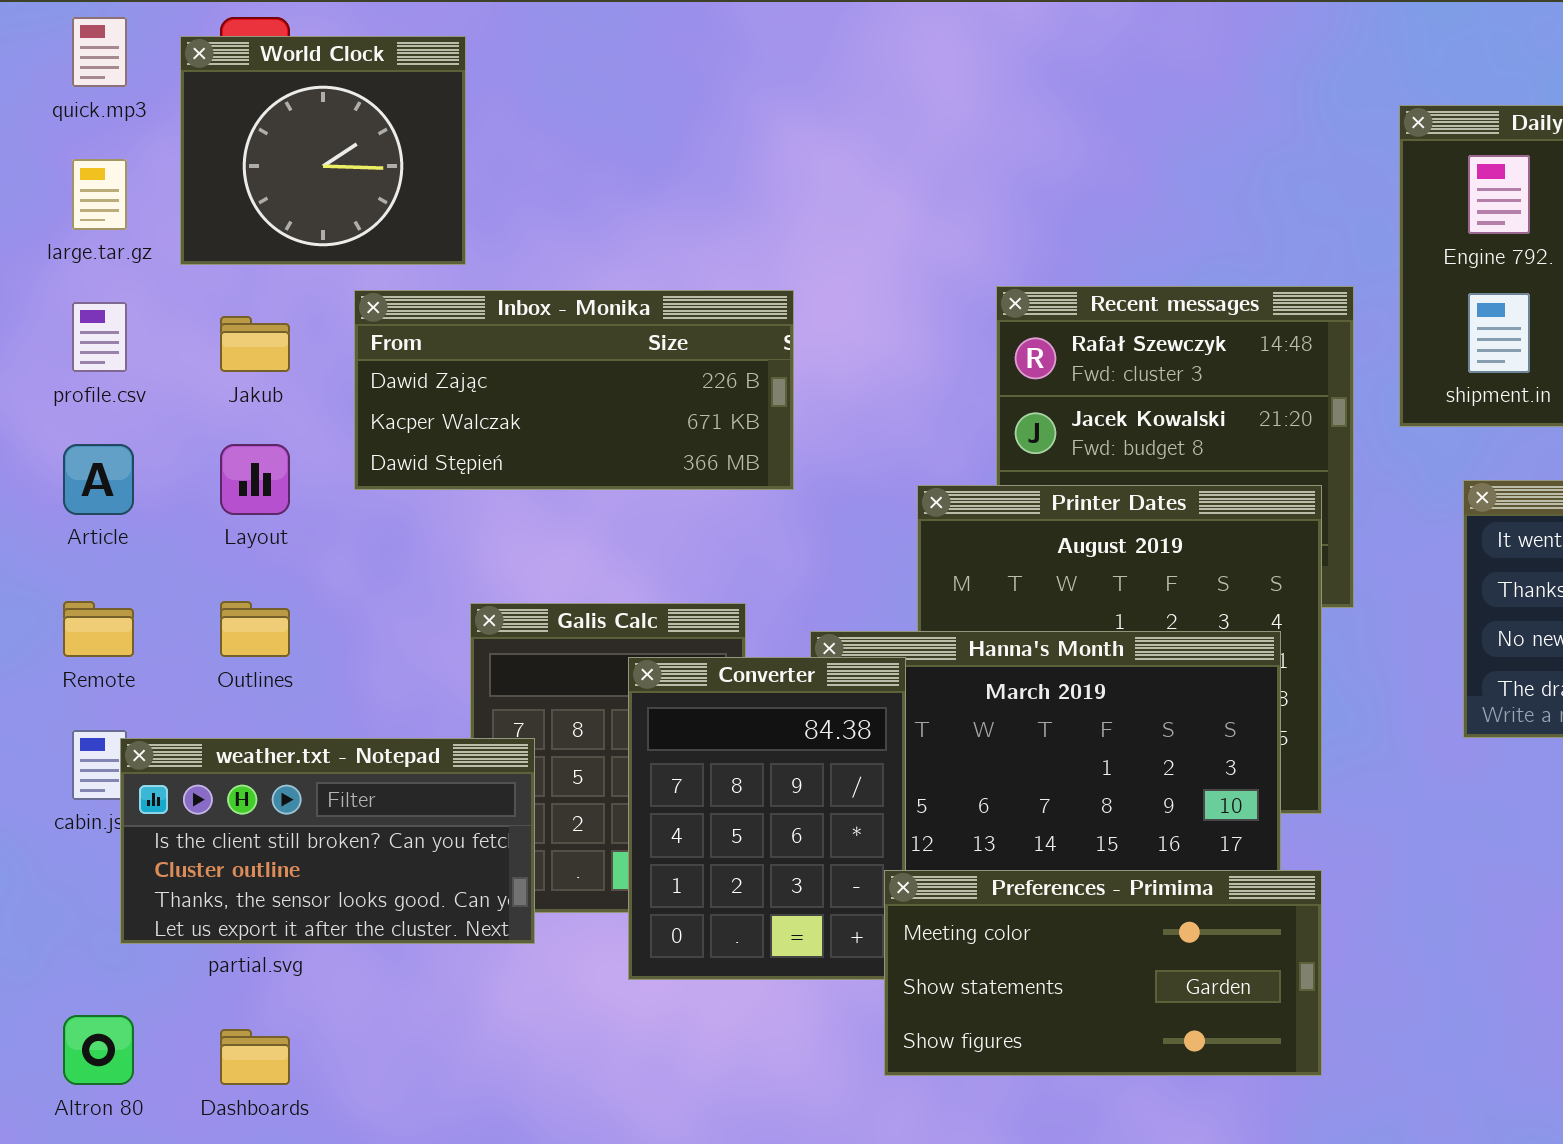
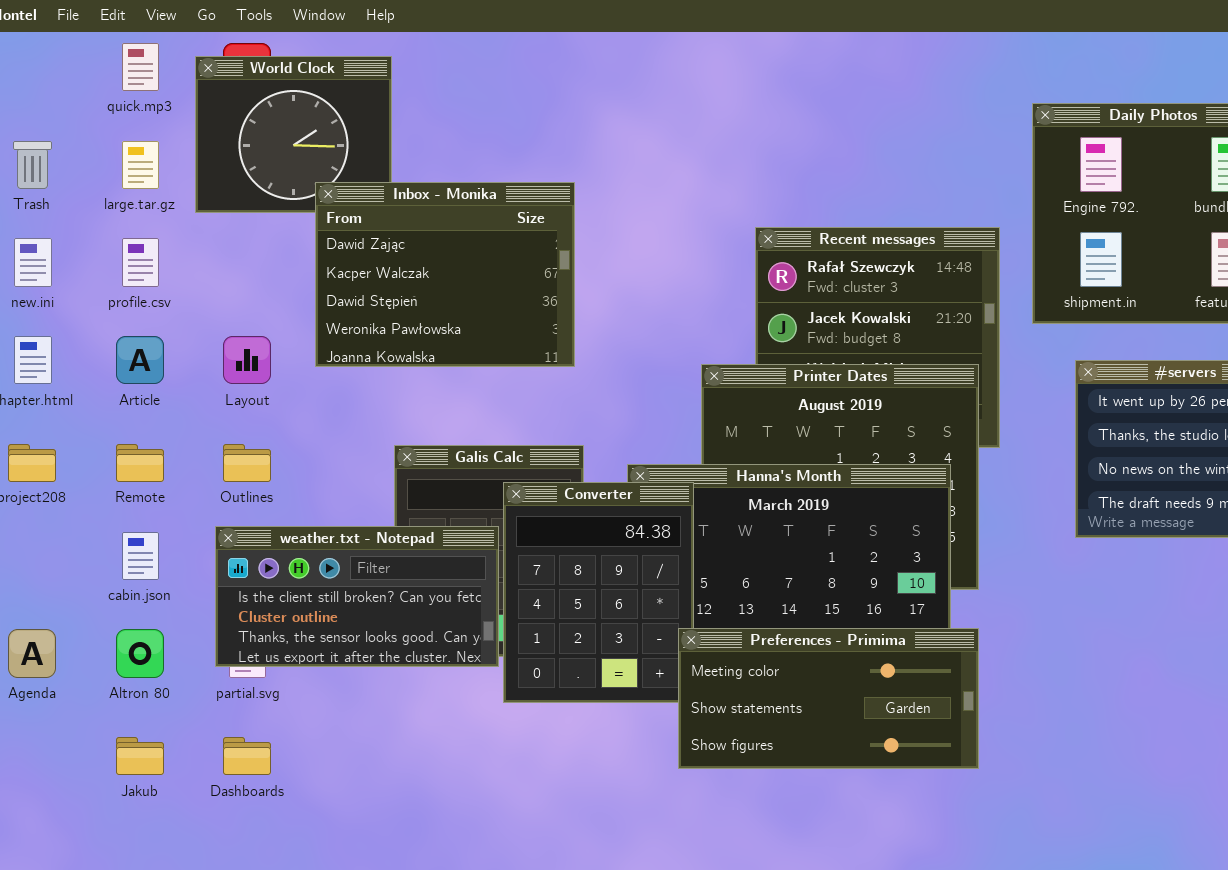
Inbox - Monika: [354,290,794,490] -> [315,182,575,367], resized
Jakub: [220,316,290,372] -> [116,737,164,775], moved
weather.txt - Notepad: [120,738,535,944] -> [215,526,499,667], moved
Altron 80: [63,1015,134,1085] -> [116,629,164,678], moved

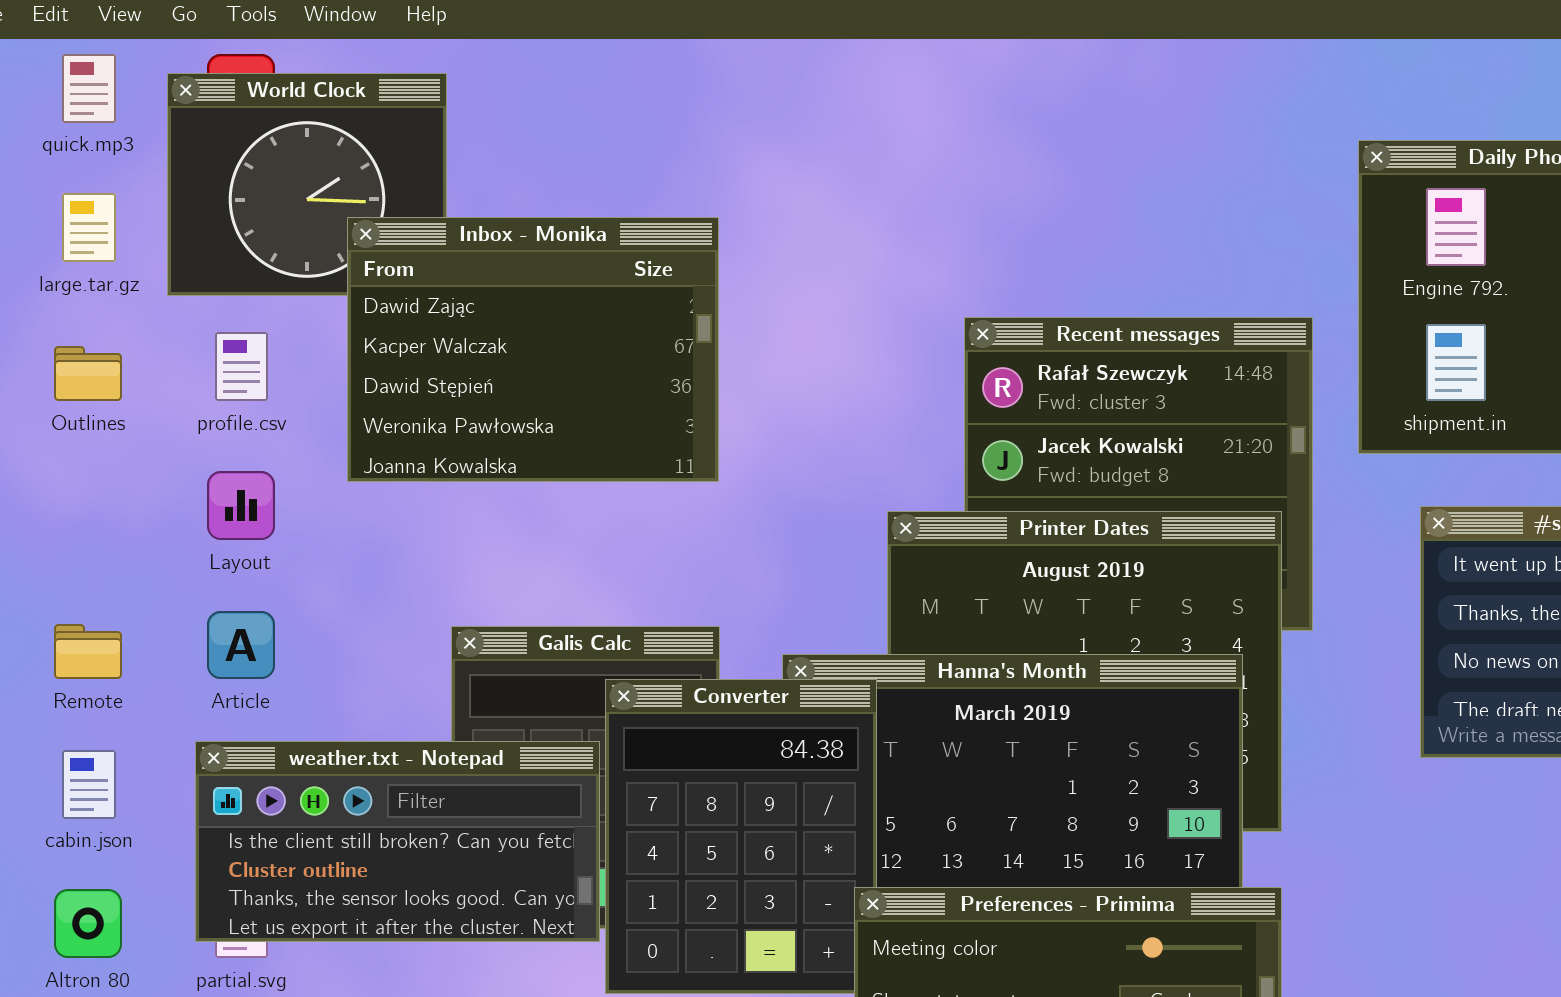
Inbox - Monika: [315,182,575,367] -> [347,217,719,482], moved
profile.csv: [122,238,159,287] -> [215,332,268,401], moved
Article: [116,336,164,384] -> [207,611,275,679], moved
Outlines: [223,444,271,482] -> [54,346,122,401], moved

